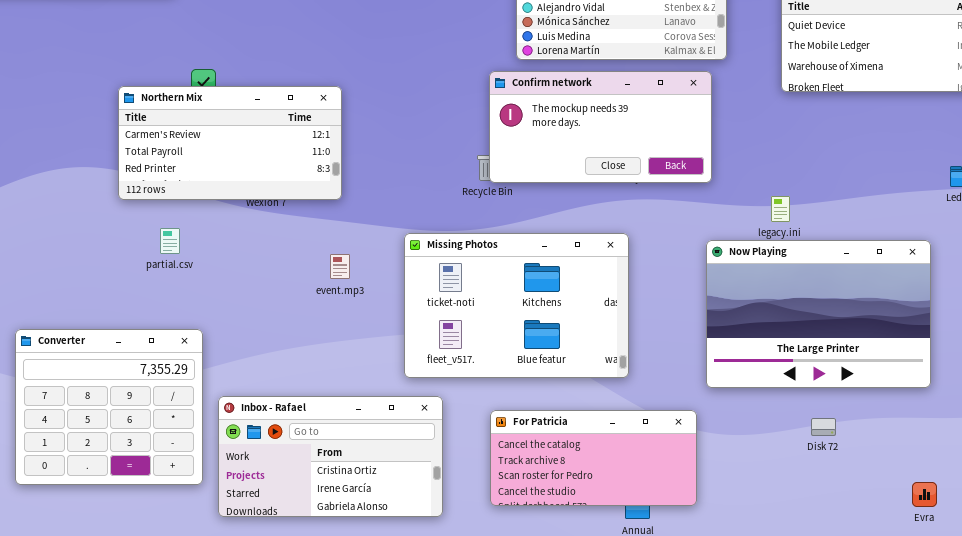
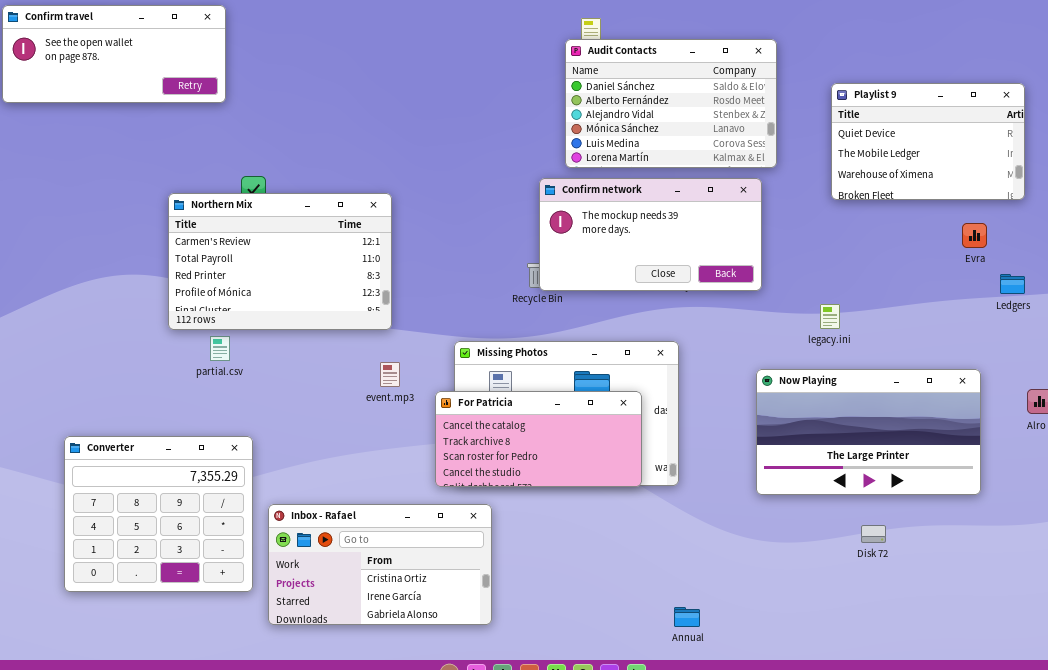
Northern Mix: [118,86,342,200] -> [168,193,392,330], resized
Now Playing: [706,240,931,388] -> [756,369,981,495], resized
For Patricia: [490,410,697,506] -> [435,391,642,487], moved
Evra: [912,482,937,507] -> [962,223,987,248], moved

